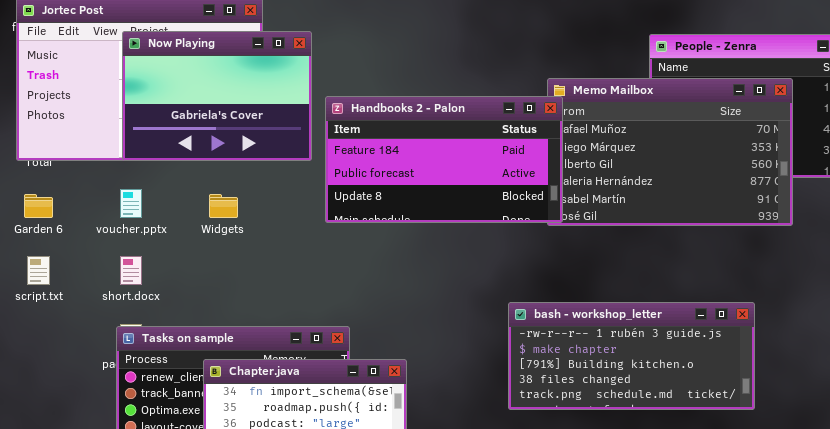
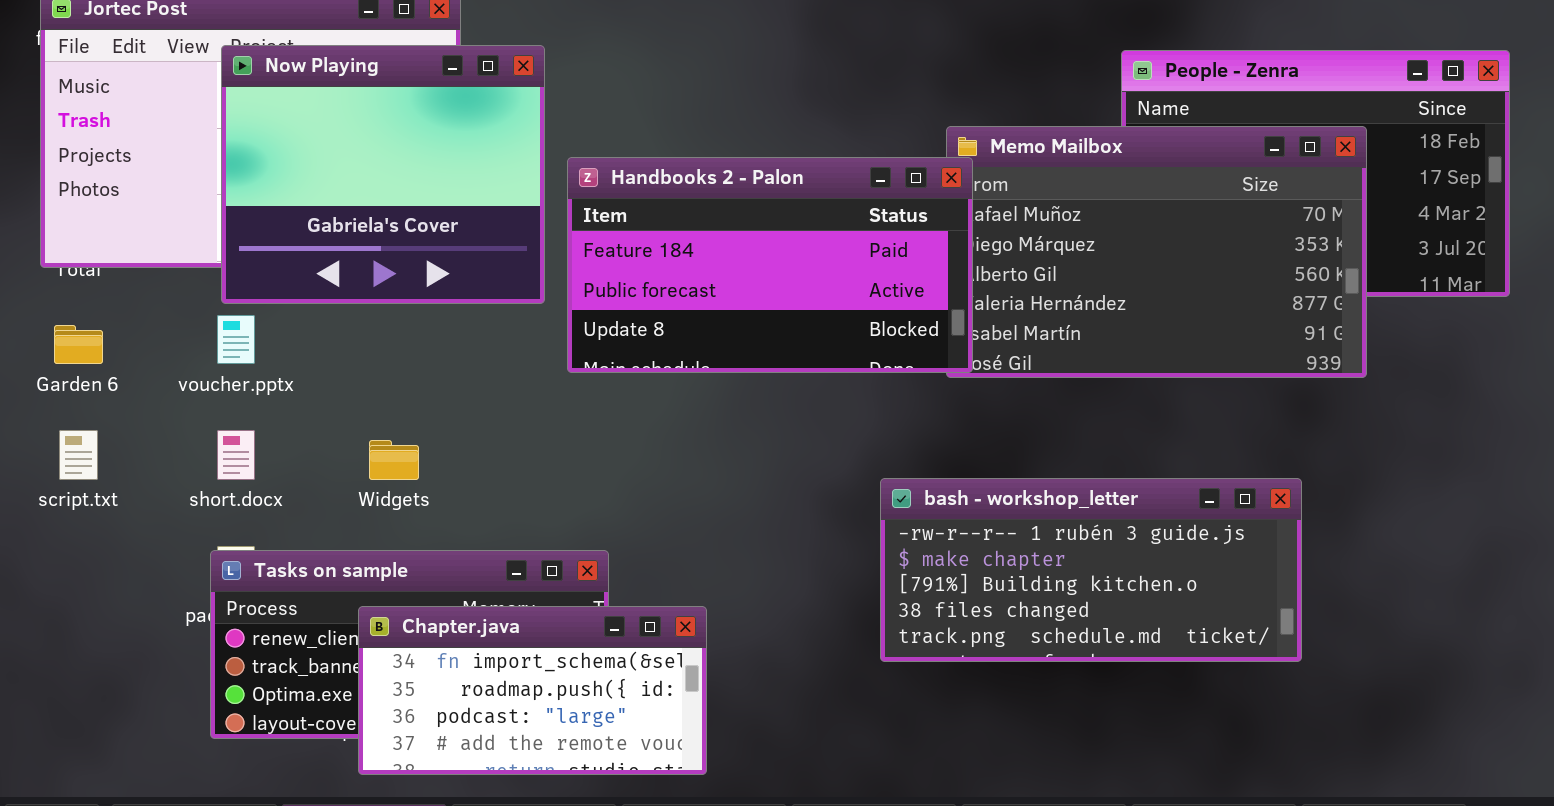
Now Playing: [122,31,312,161] -> [221,45,545,304], resized
Widgets: [209,194,238,218] -> [369,440,419,480], moved
bash - workshop_letter: [508,302,755,410] -> [880,478,1302,662], moved

